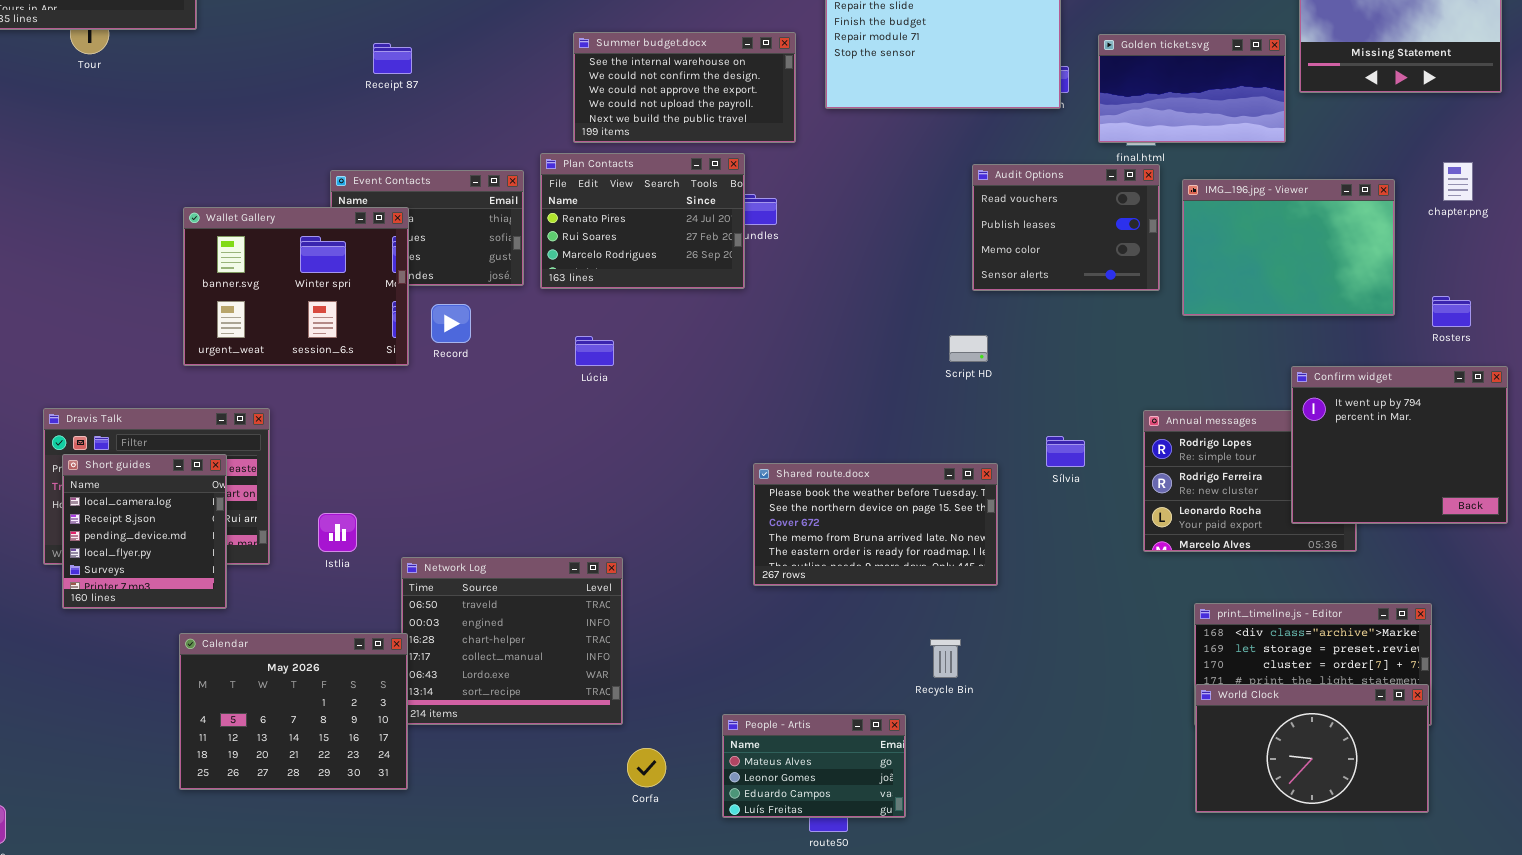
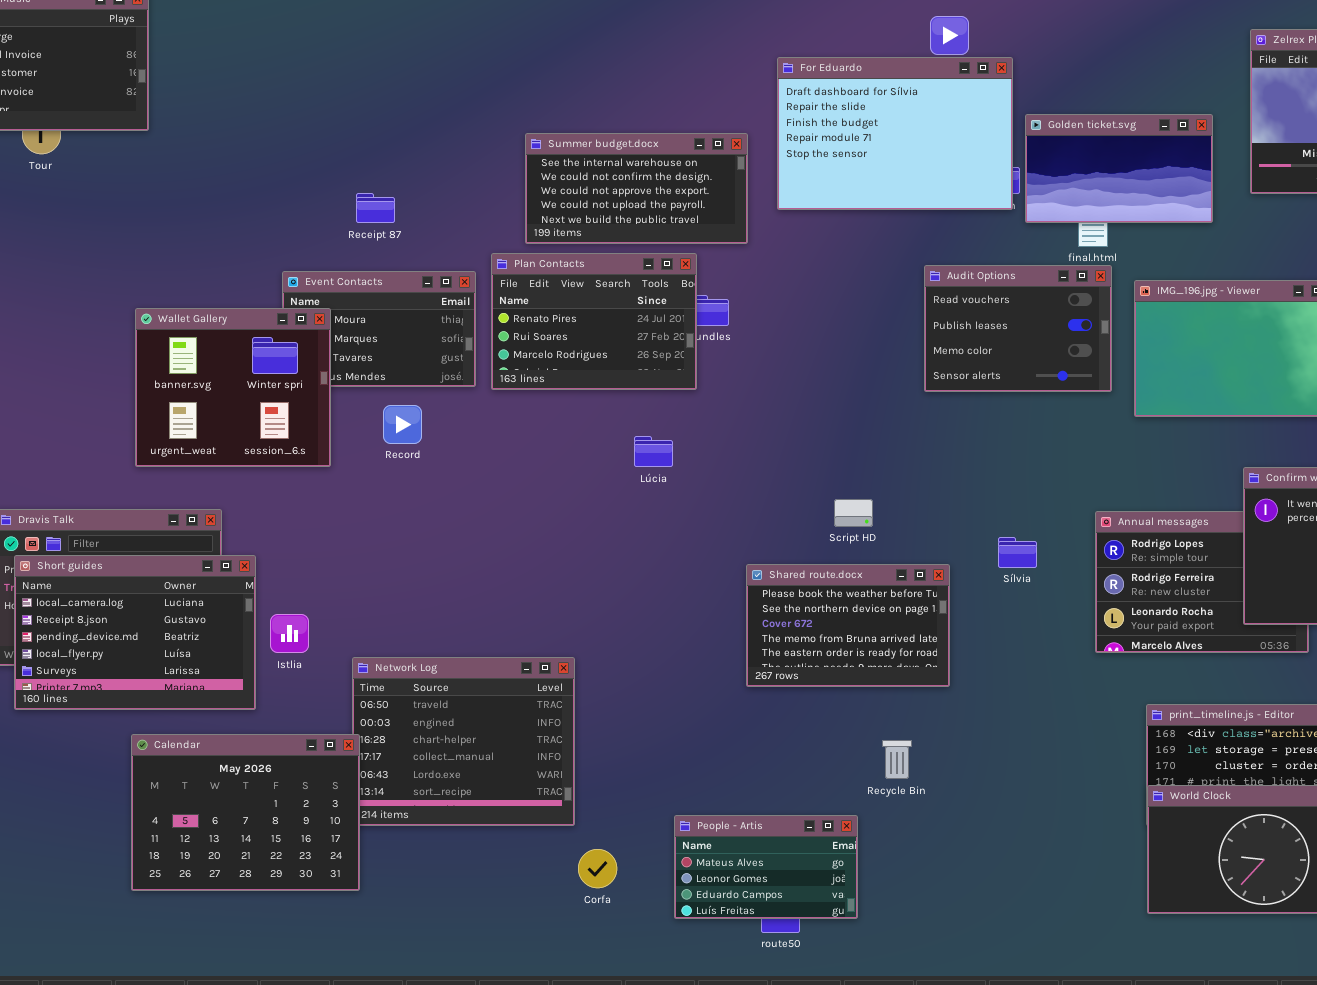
Golden ticket.svg: [1098,34,1286,143] -> [1025,114,1213,223], moved
Receipt 87: [373,43,412,74] -> [356,193,395,223], moved
Wallet Gallery: [183,207,409,366] -> [135,308,331,467], resized
Script HD: [949,335,988,362] -> [834,499,873,527], moved
Lúcia: [575,336,614,366] -> [634,436,673,467], moved
Short guides: [62,454,227,609] -> [14,555,256,710], resized
Shared route.docx: [753,463,998,586] -> [746,564,950,687], resized

